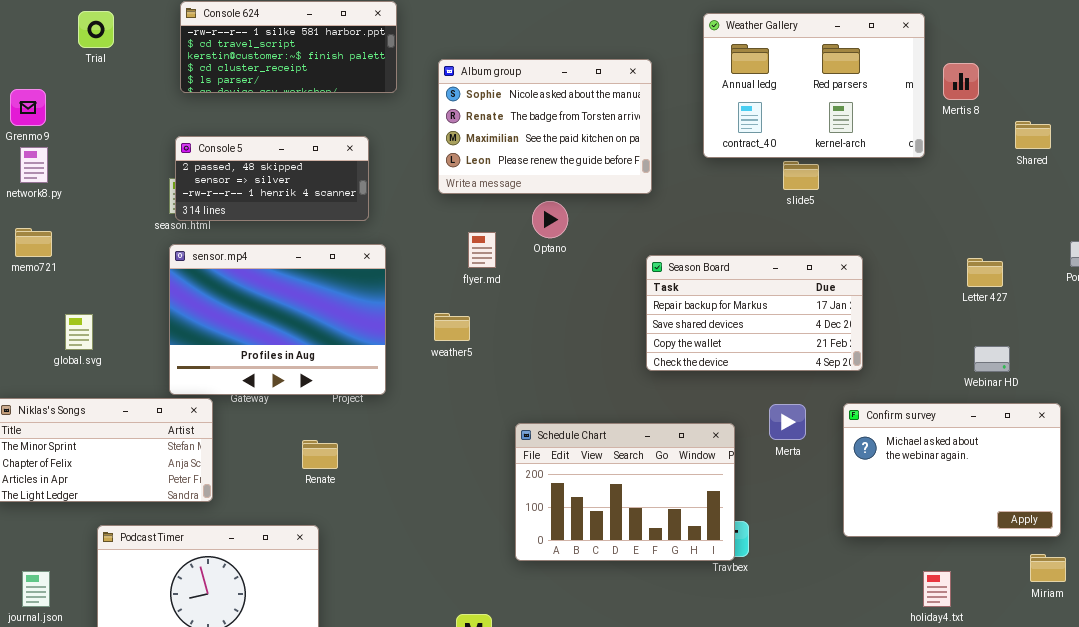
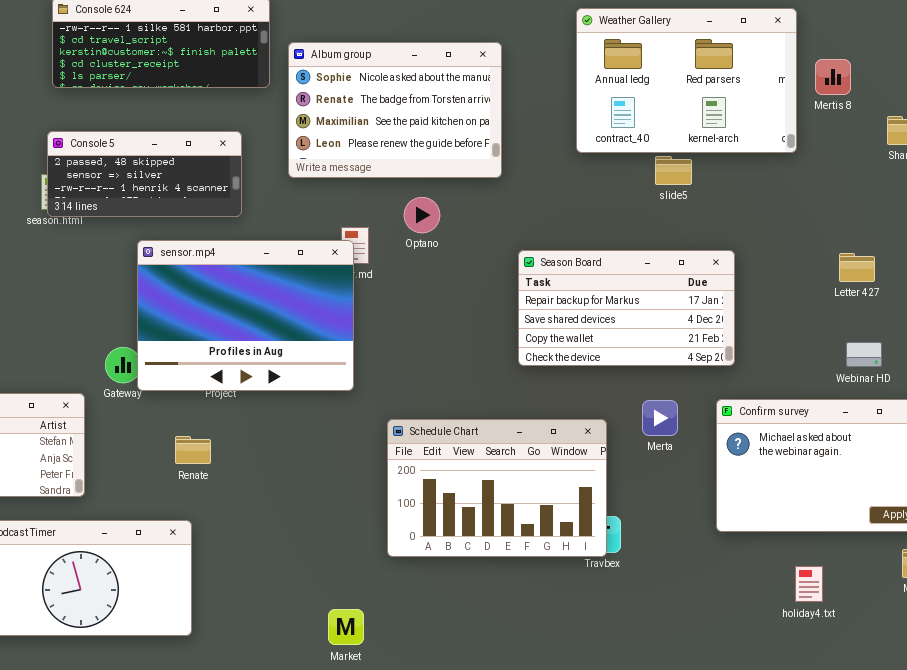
Album group: [438,59,652,194] -> [288,42,502,178], moved
sensor.mp4: [169,244,386,395] -> [137,240,354,391], moved

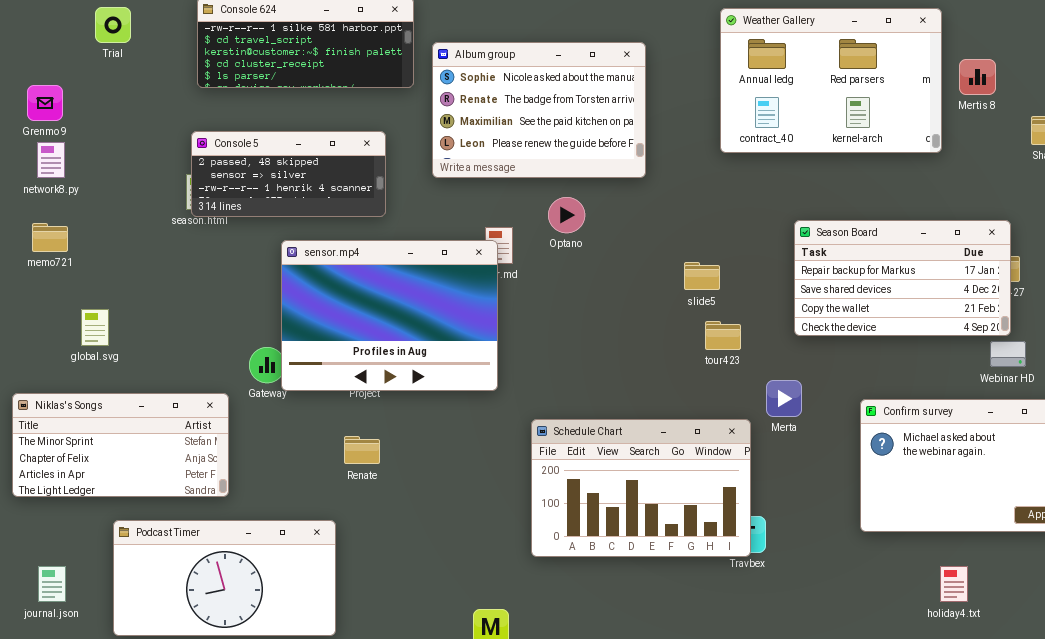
slide5: [655,156,692,185] -> [684,262,720,290], moved
Season Board: [518,250,735,366] -> [794,220,1011,336], moved
Merta: [642,400,678,436] -> [766,380,802,417], moved
Renate: [175,436,211,464] -> [344,436,380,464], moved

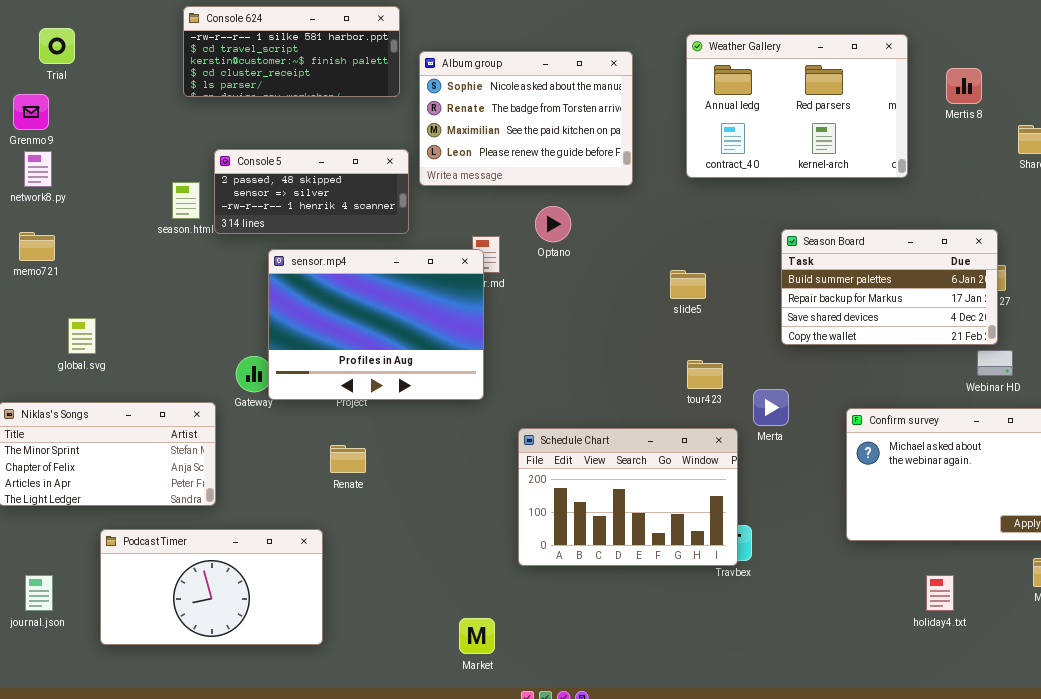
Trial: [95,7,131,43] -> [39,28,75,64], moved
Weather Gallery: [720,8,942,153] -> [686,34,908,178], moved
Console 5: [191,131,386,217] -> [214,149,409,234], moved
Season Board: [794,220,1011,336] -> [781,229,998,345], scrolled up 1 row
tour423: [705,321,741,350] -> [687,360,723,389], moved

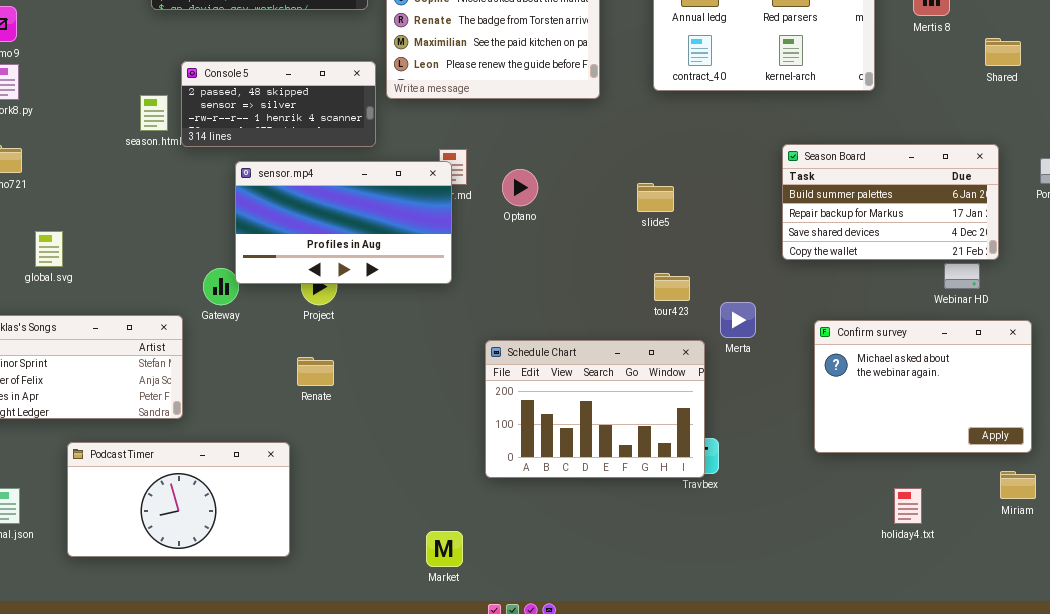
Optano: [535,206,571,242] -> [502,169,538,206], moved
Season Board: [781,229,998,345] -> [782,144,999,260], moved
sensor.mp4: [268,249,484,400] -> [235,161,452,284], resized

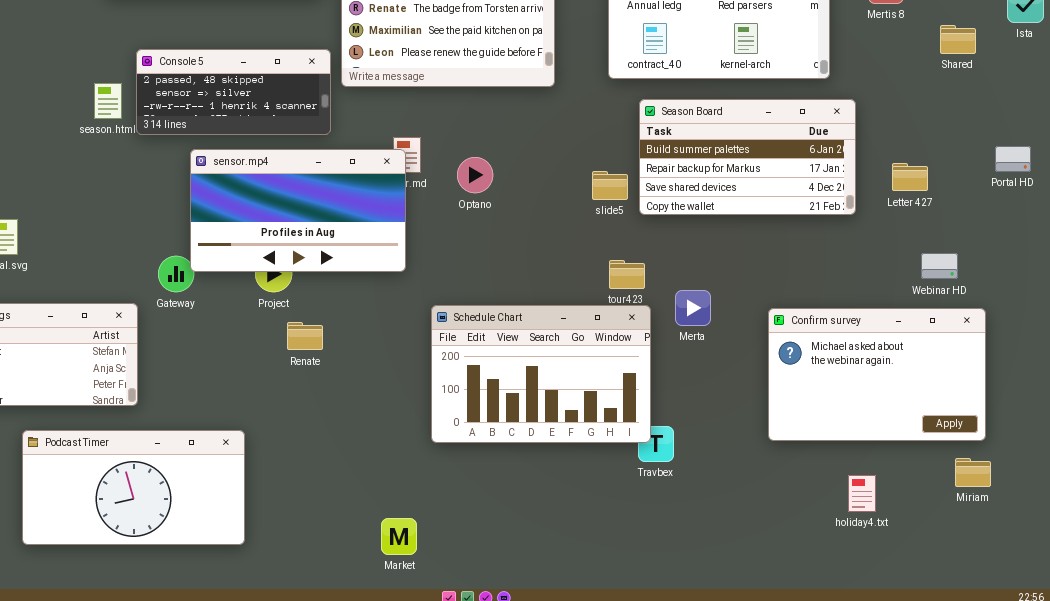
Season Board: [782,144,999,260] -> [639,99,856,215], moved
Webinar HD: [944,263,980,289] -> [921,253,958,279], moved
Schedule Chart: [485,340,705,478] -> [431,305,651,443], moved
Renate: [297,357,334,386] -> [287,322,323,350], moved

